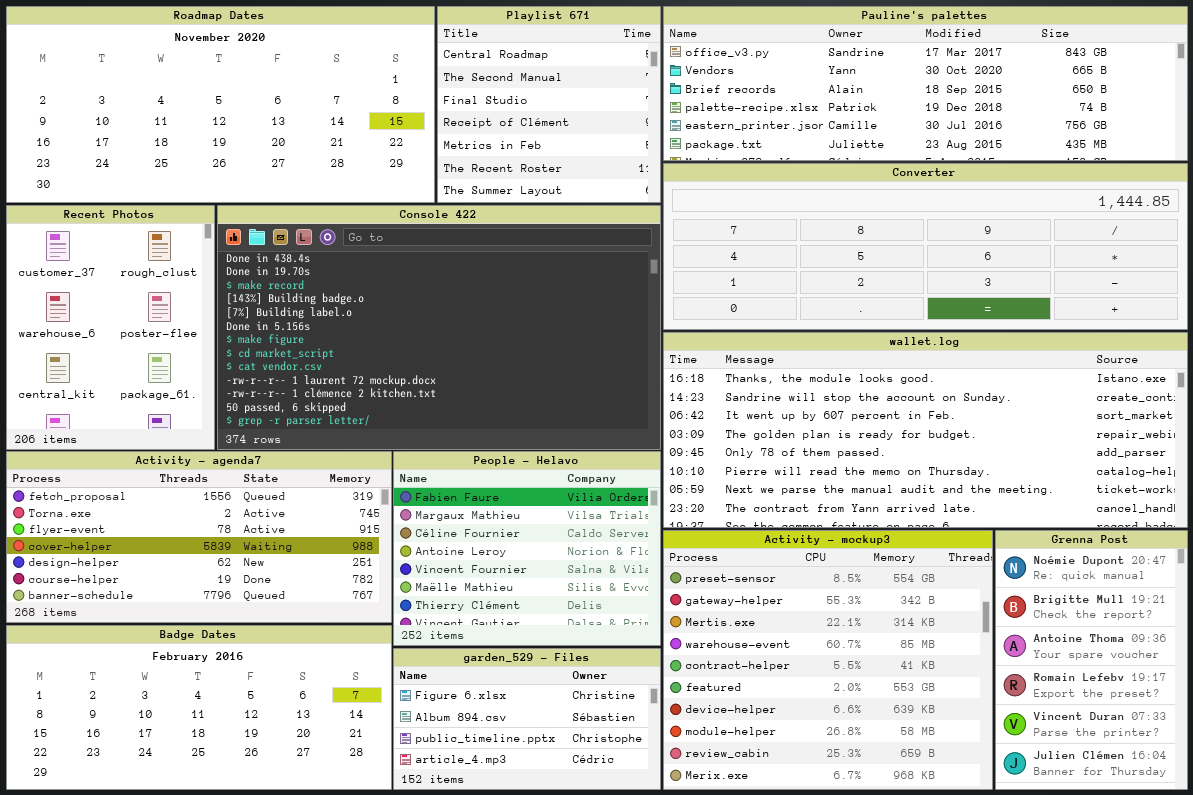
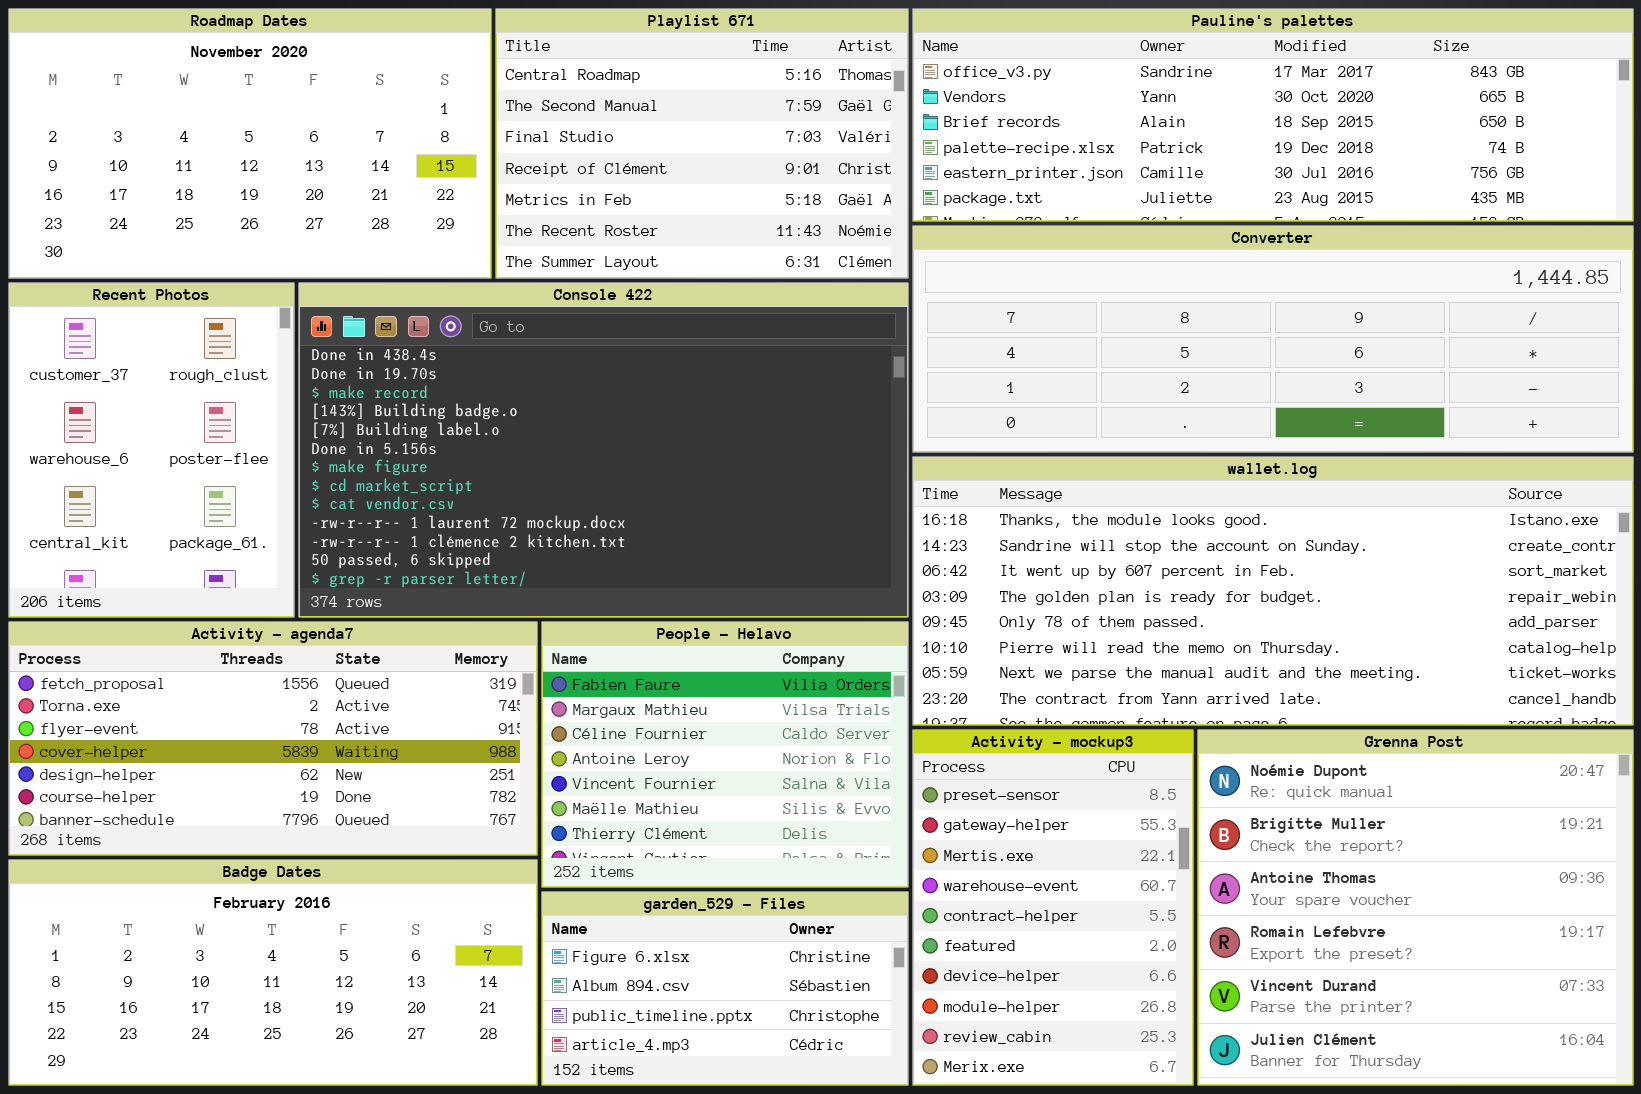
Roadmap Dates: [6,6,435,203] -> [8,8,492,279], resized
Playlist 671: [437,6,661,203] -> [495,8,909,279], resized
Activity - mockup3: [663,530,993,790] -> [912,729,1194,1086], resized
Grenna Post: [995,530,1188,790] -> [1197,729,1634,1086], resized

